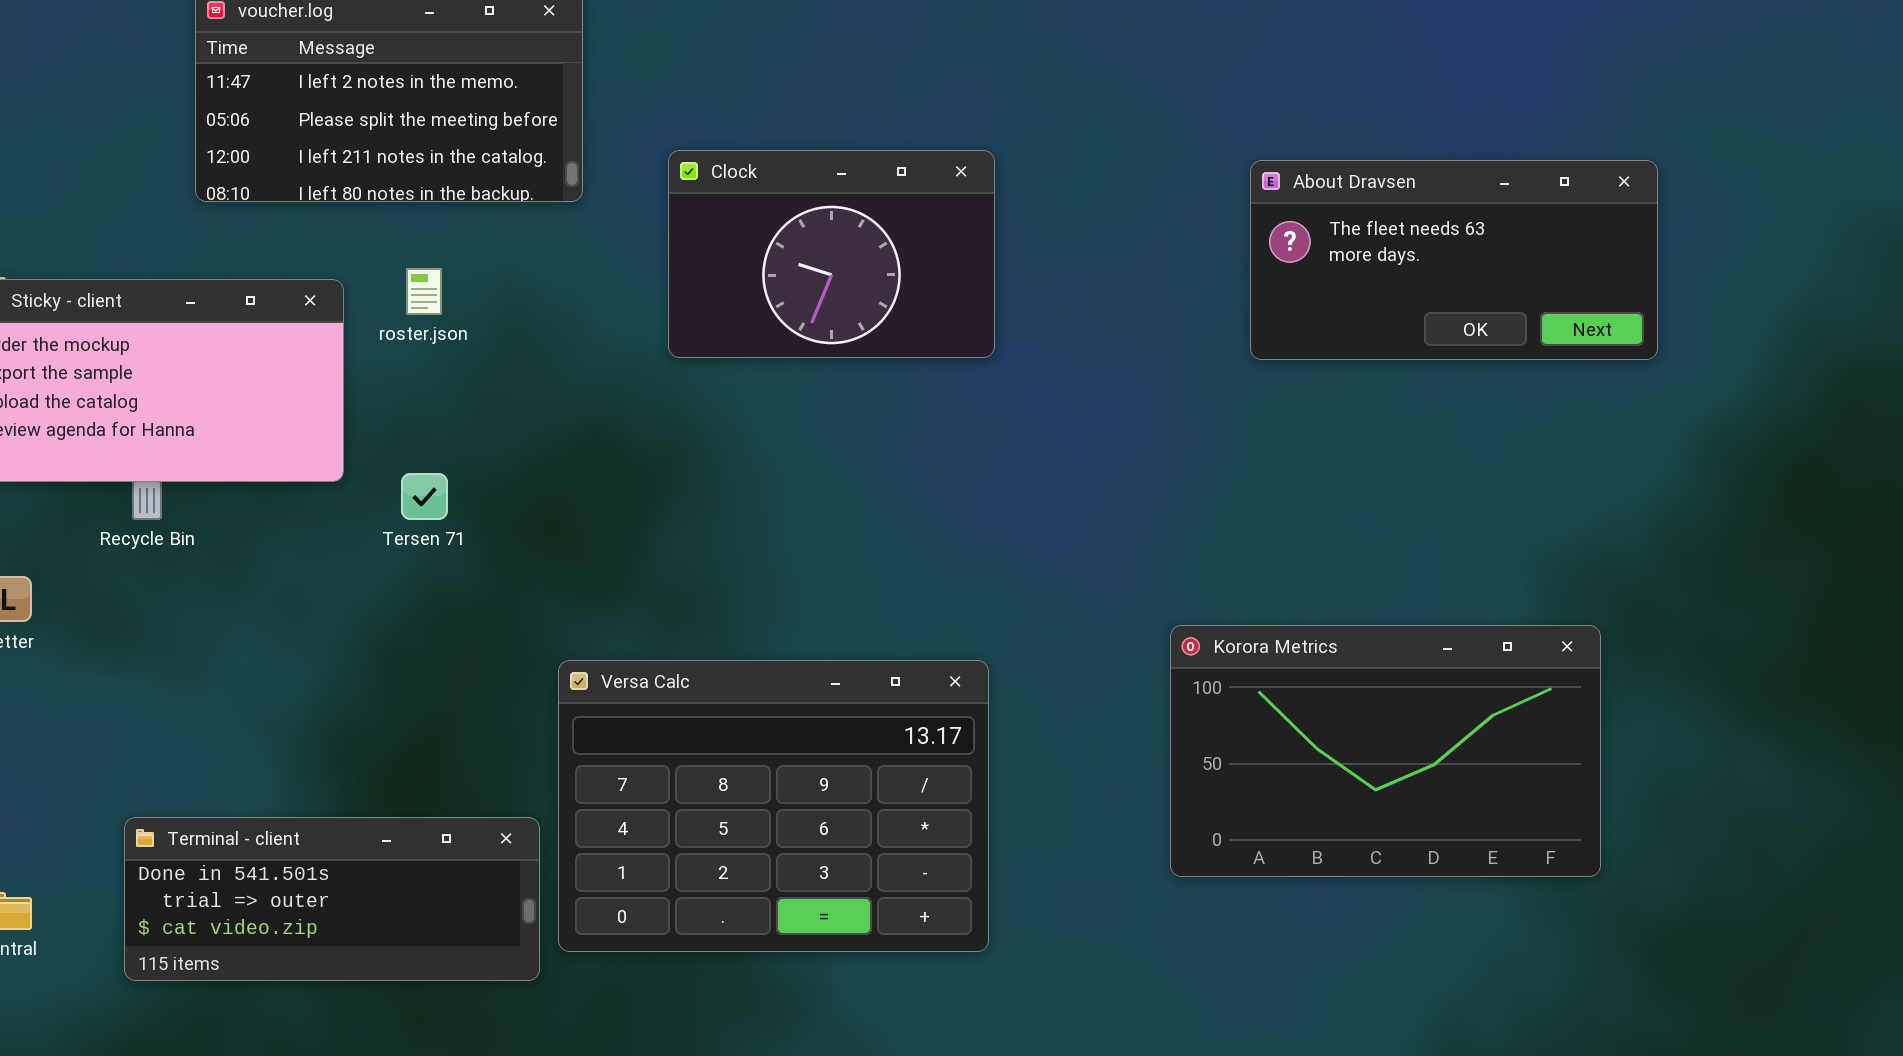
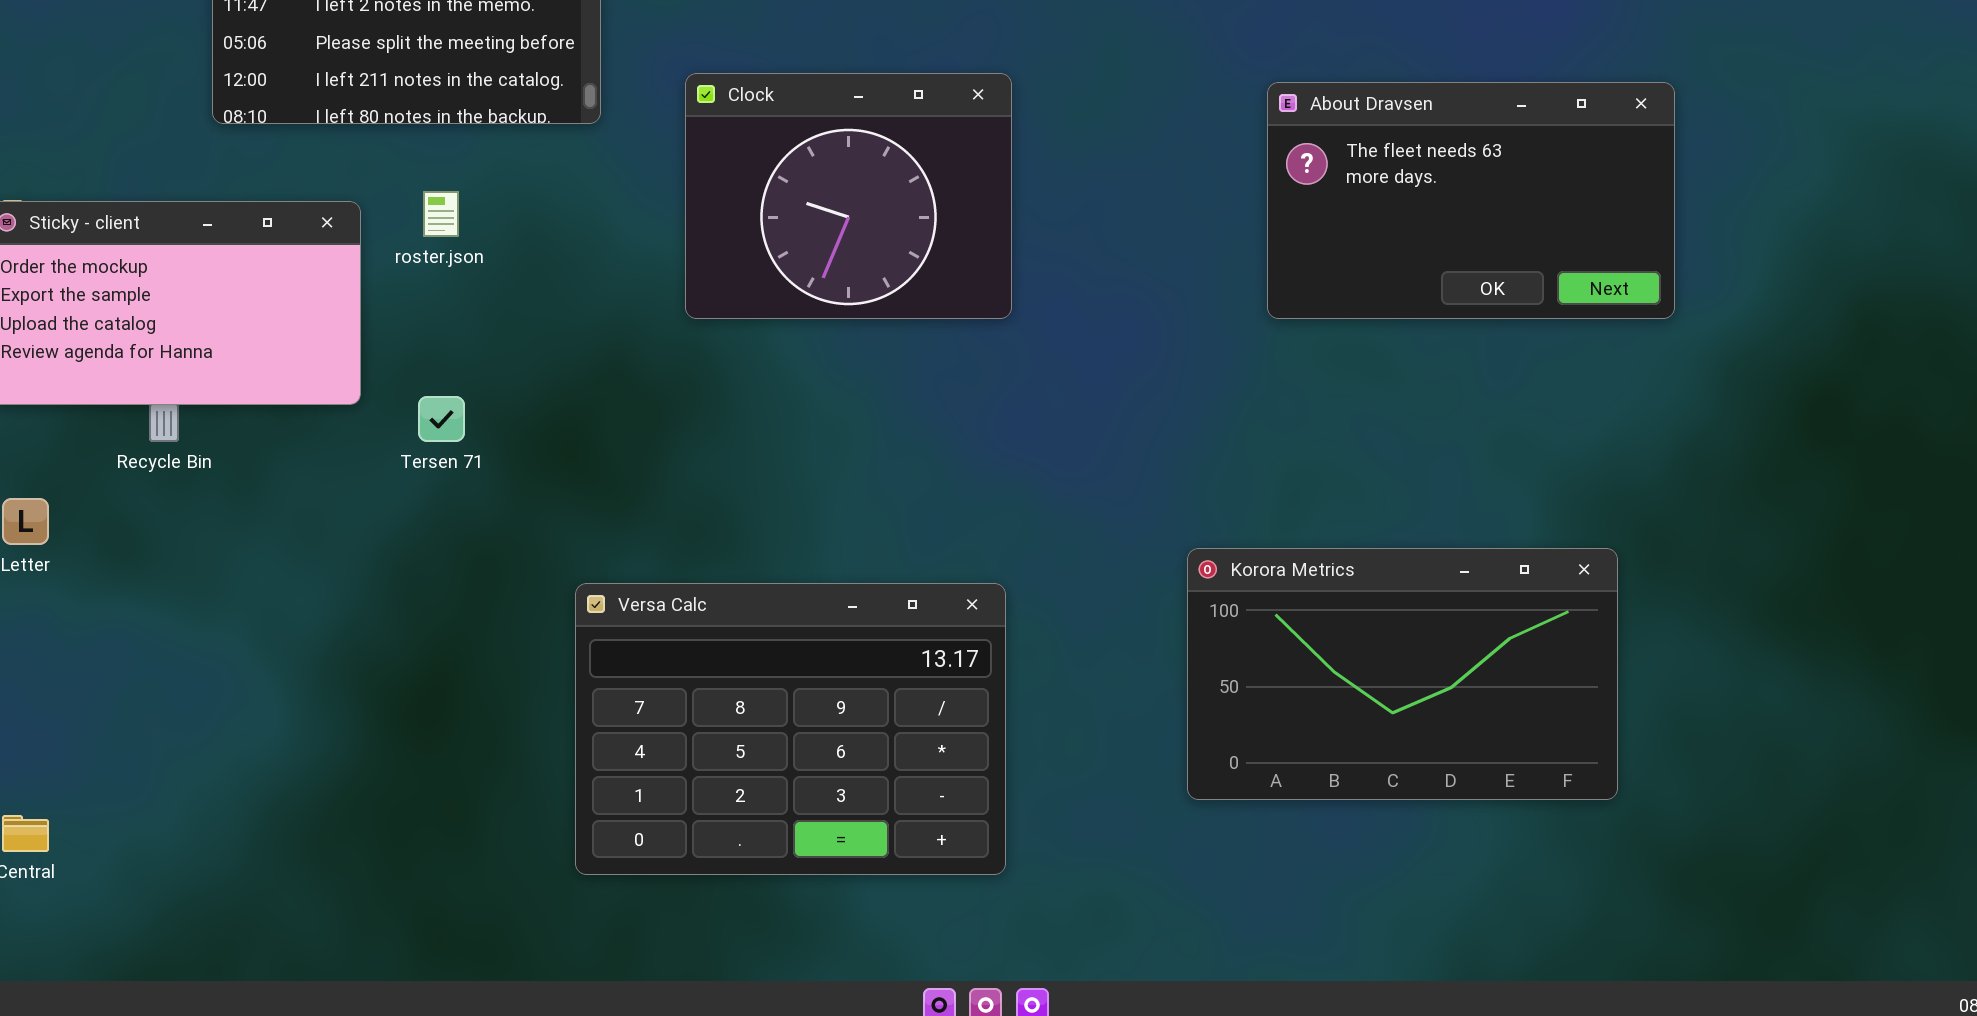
Clock: [668,150,995,358] -> [685,73,1012,319], resized
About Dravsen: [1250,160,1658,360] -> [1267,82,1675,319], resized
Terminal - client: [124,817,540,981] -> none, closed

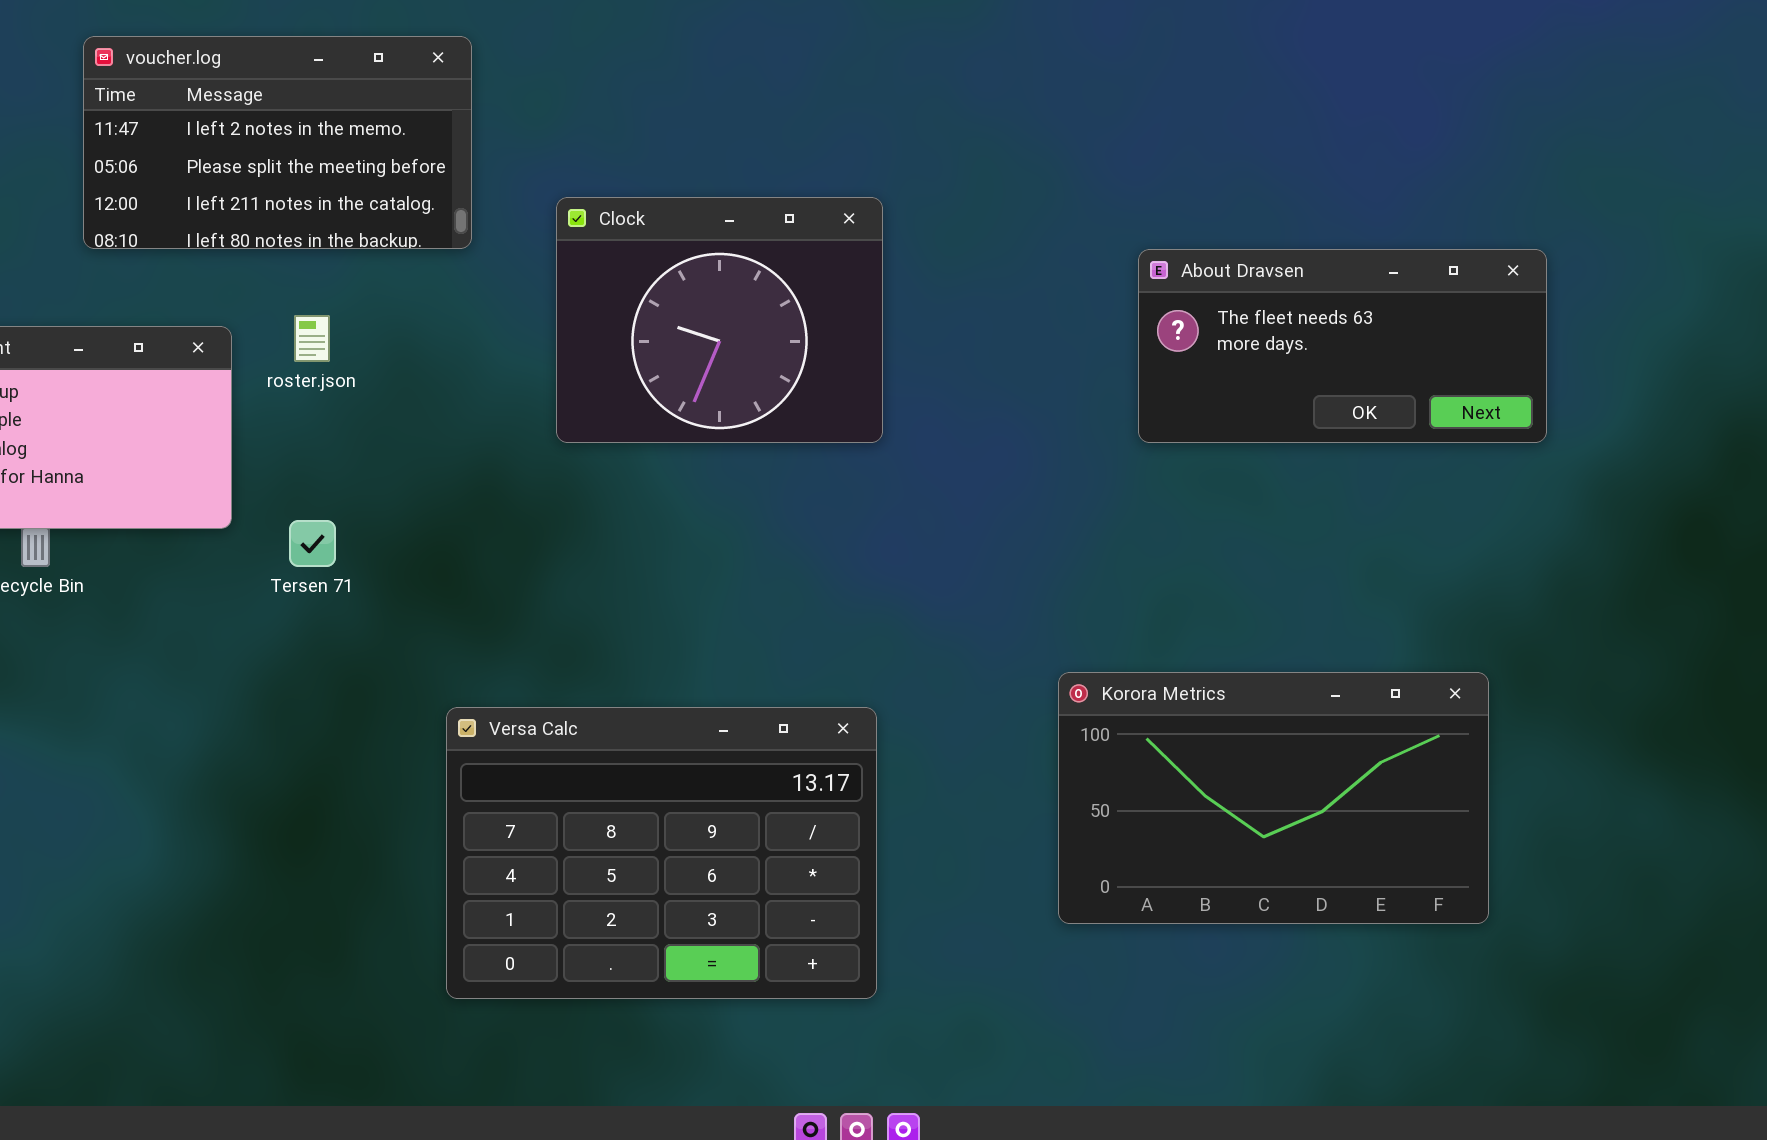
About Dravsen: [1267,82,1675,319] -> [1138,249,1547,443], resized

